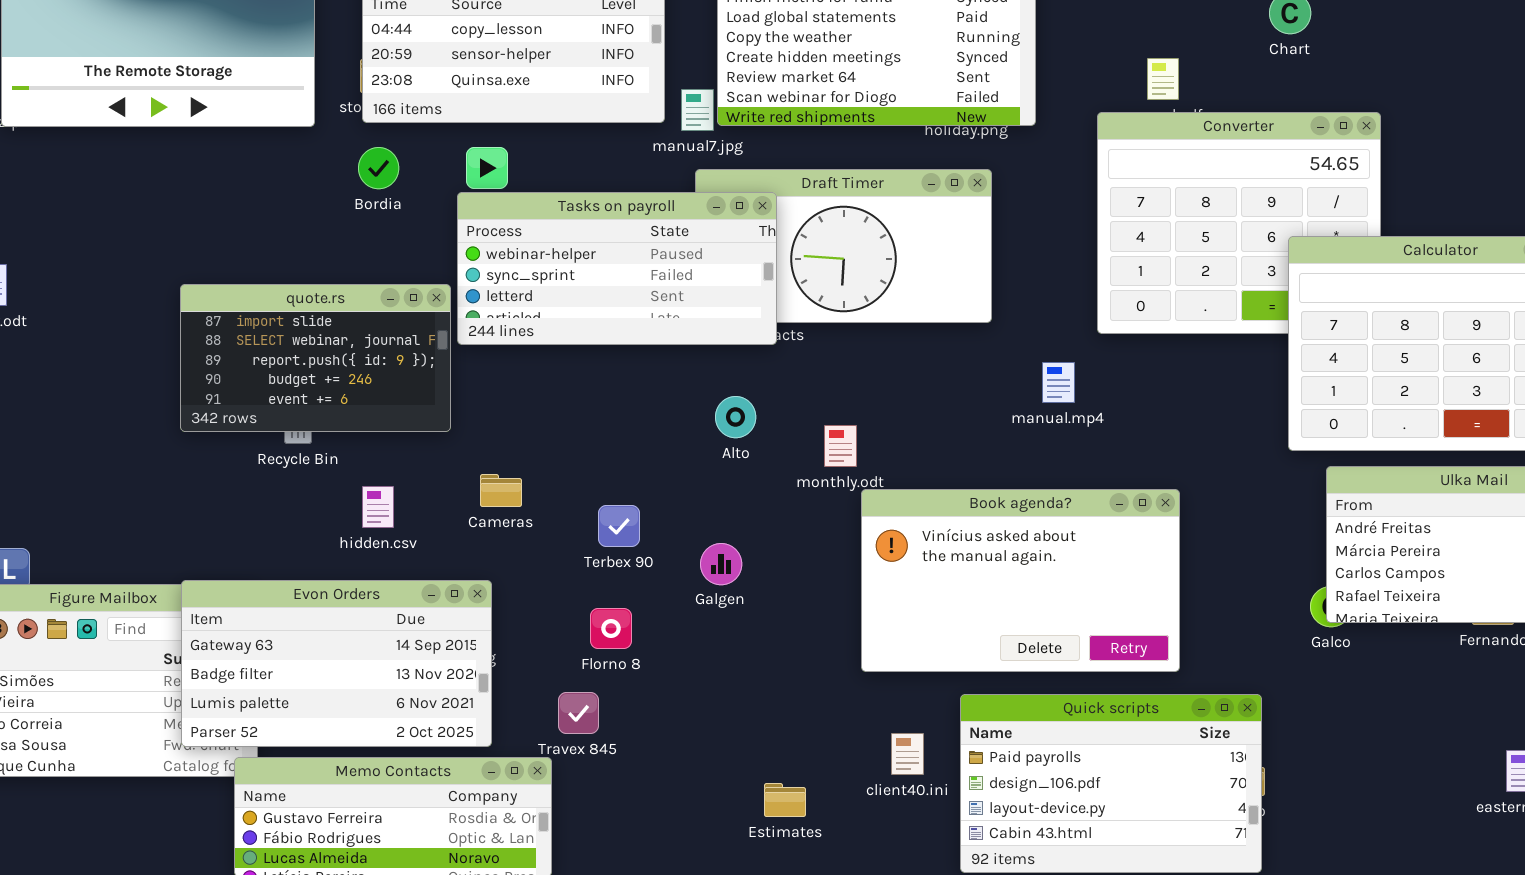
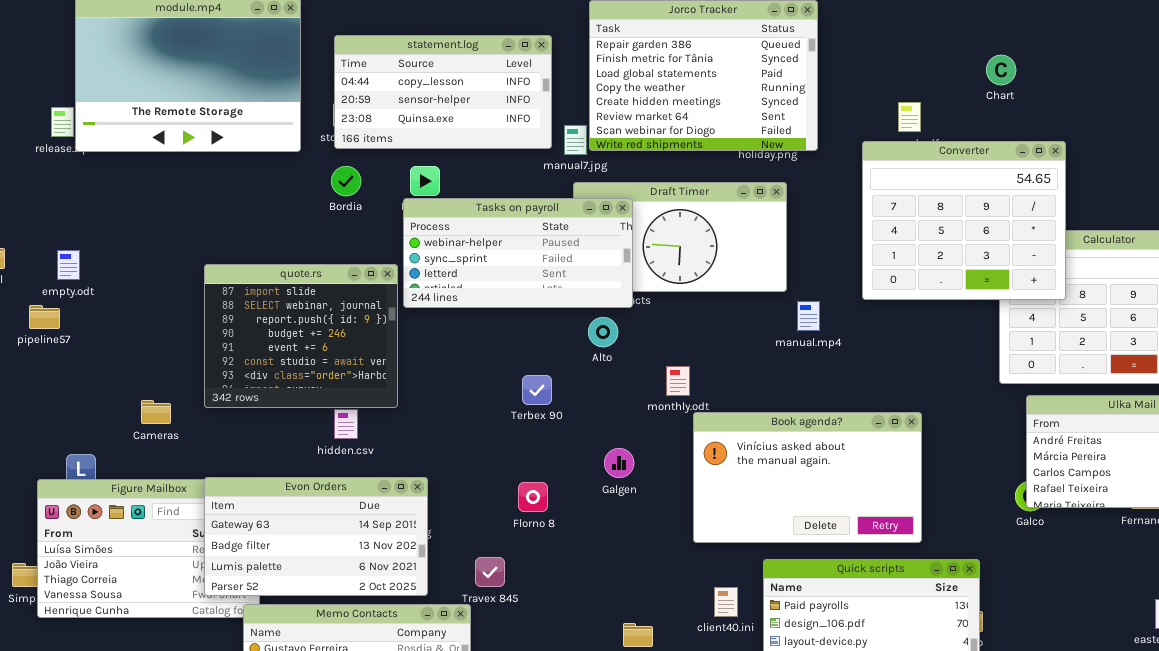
Converter: [1097,112,1381,334] -> [862,141,1066,300], raised
quote.rs: [180,284,451,432] -> [204,264,398,408], resized
manual.mp4: [1042,362,1075,403] -> [797,301,820,331], moved
Alto: [715,396,756,438] -> [588,317,618,347], moved
Cameras: [480,474,522,507] -> [141,400,171,424], moved
Terbex 90: [598,505,640,547] -> [522,375,552,405], moved
Galgen: [700,543,742,585] -> [604,448,634,478], moved
Florno 8: [590,608,632,649] -> [518,482,548,512], moved

